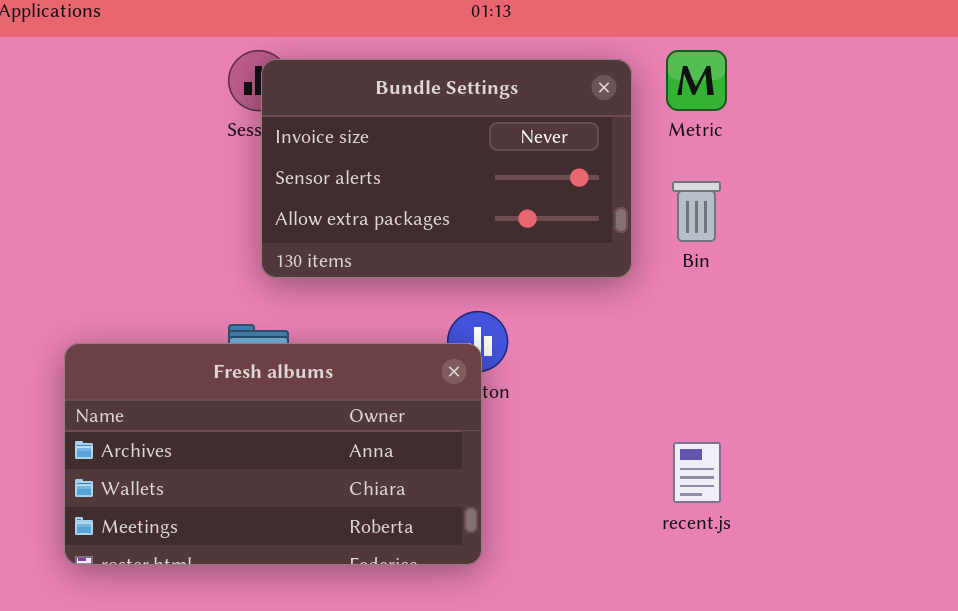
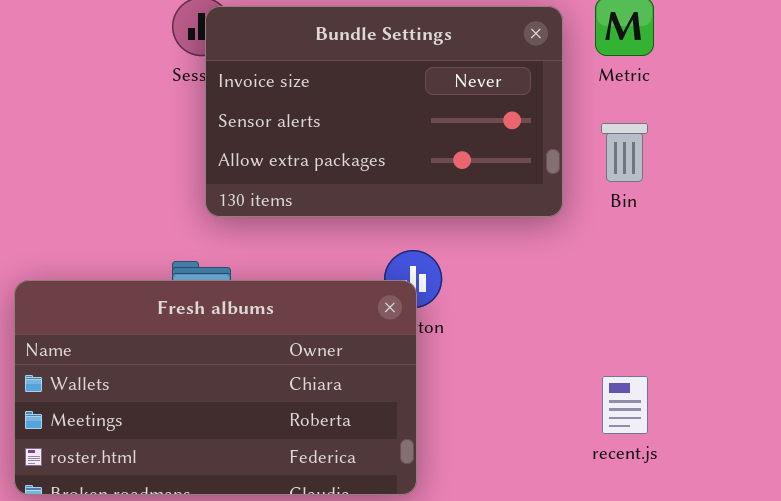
Fresh albums: [64,343,482,565] -> [14,280,417,495], scrolled down 1 row

